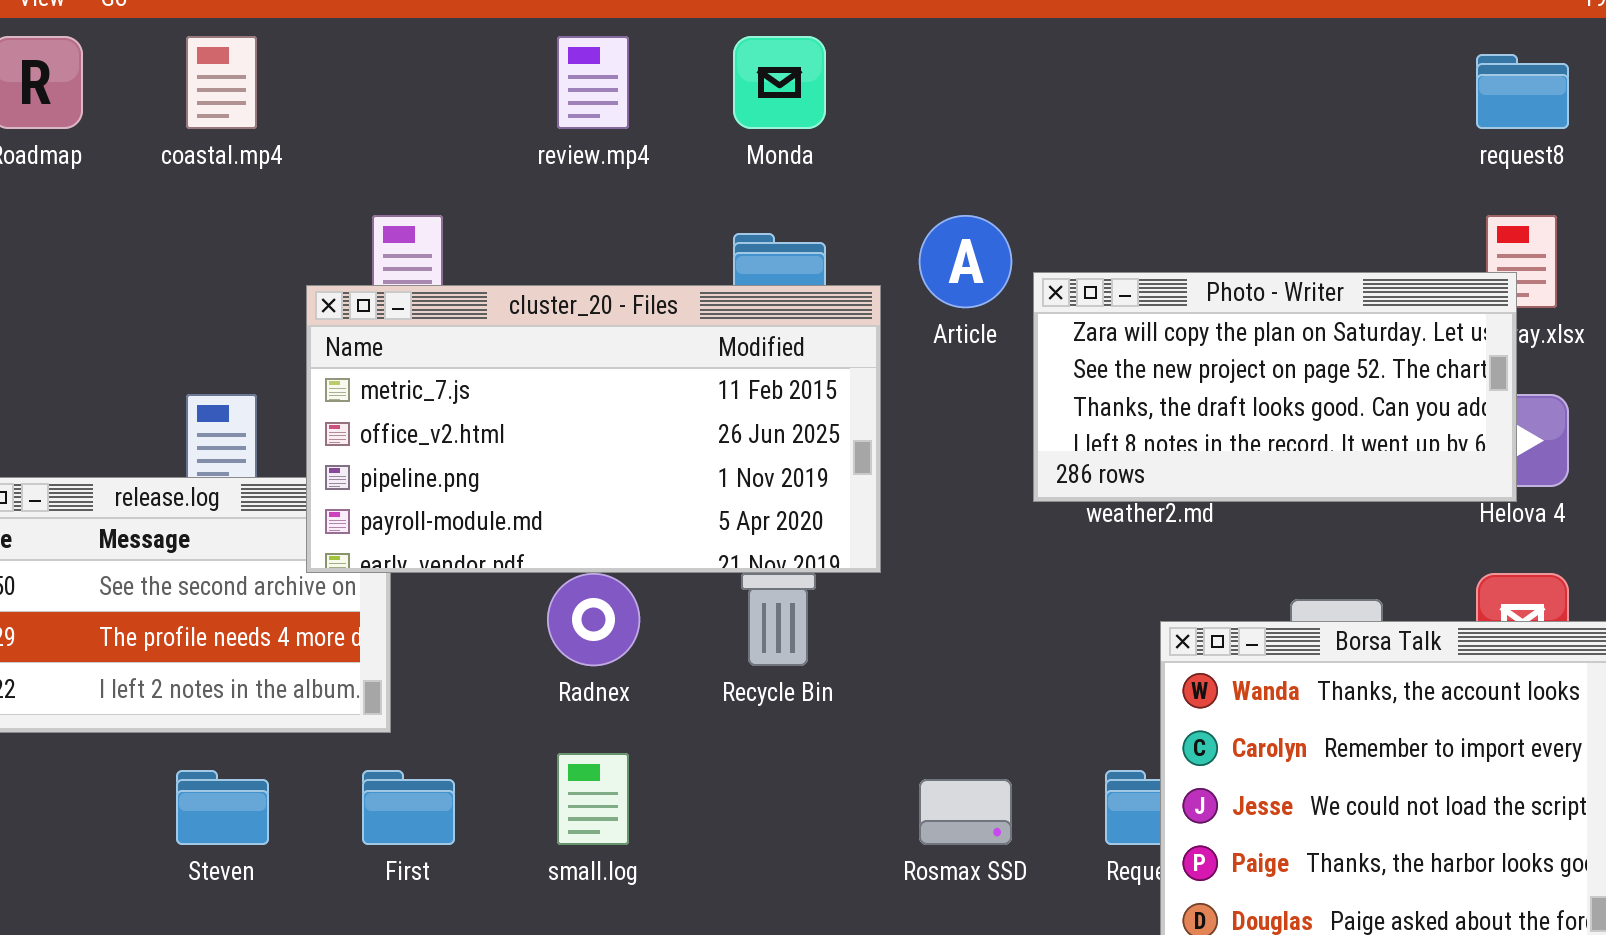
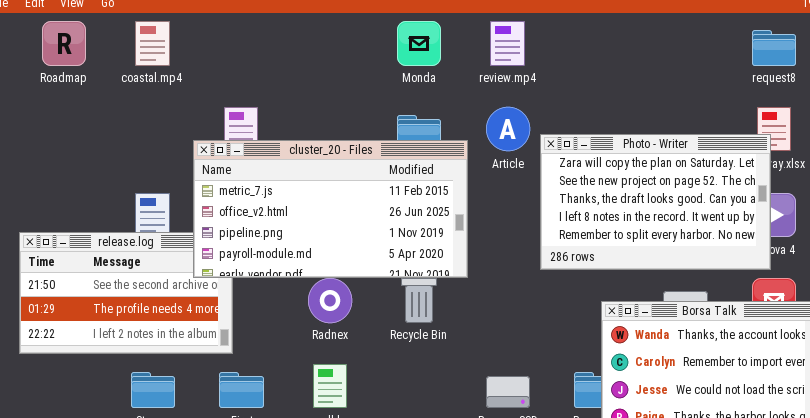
review.mp4: [557,36,629,129] -> [490,21,525,66], moved
Photo - Writer: [1033,272,1517,502] -> [540,134,771,270], resized

